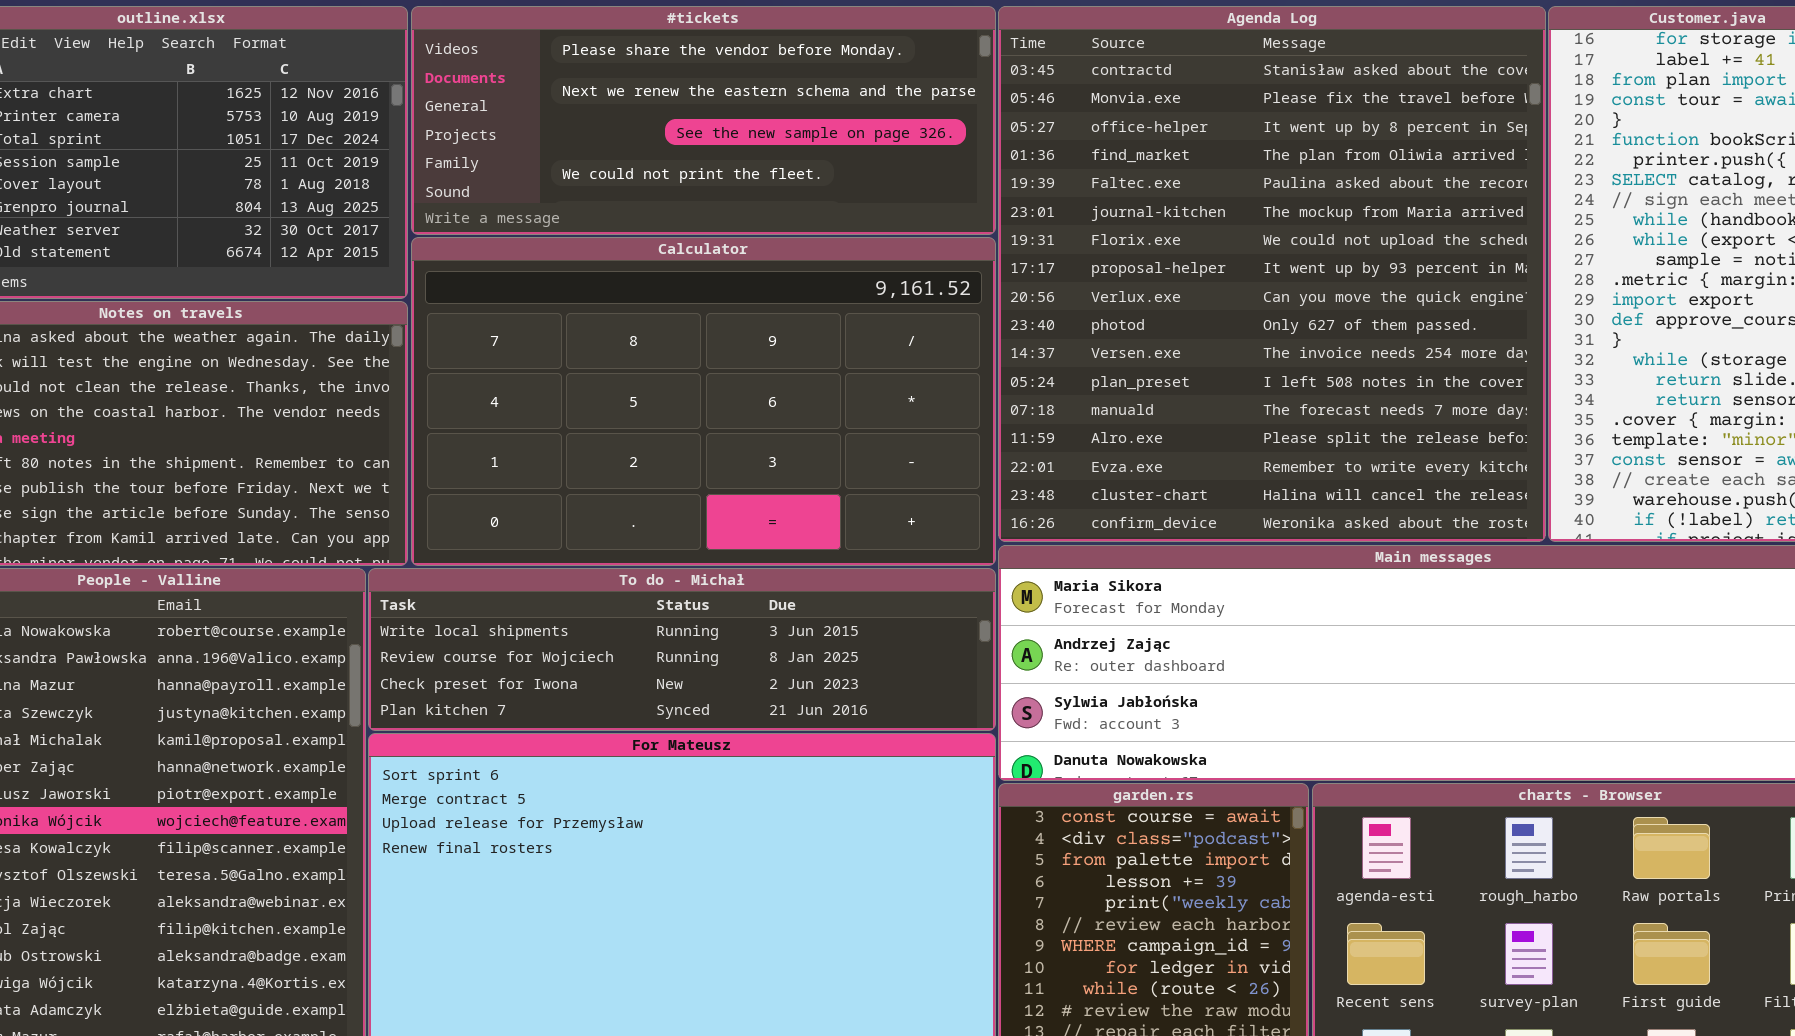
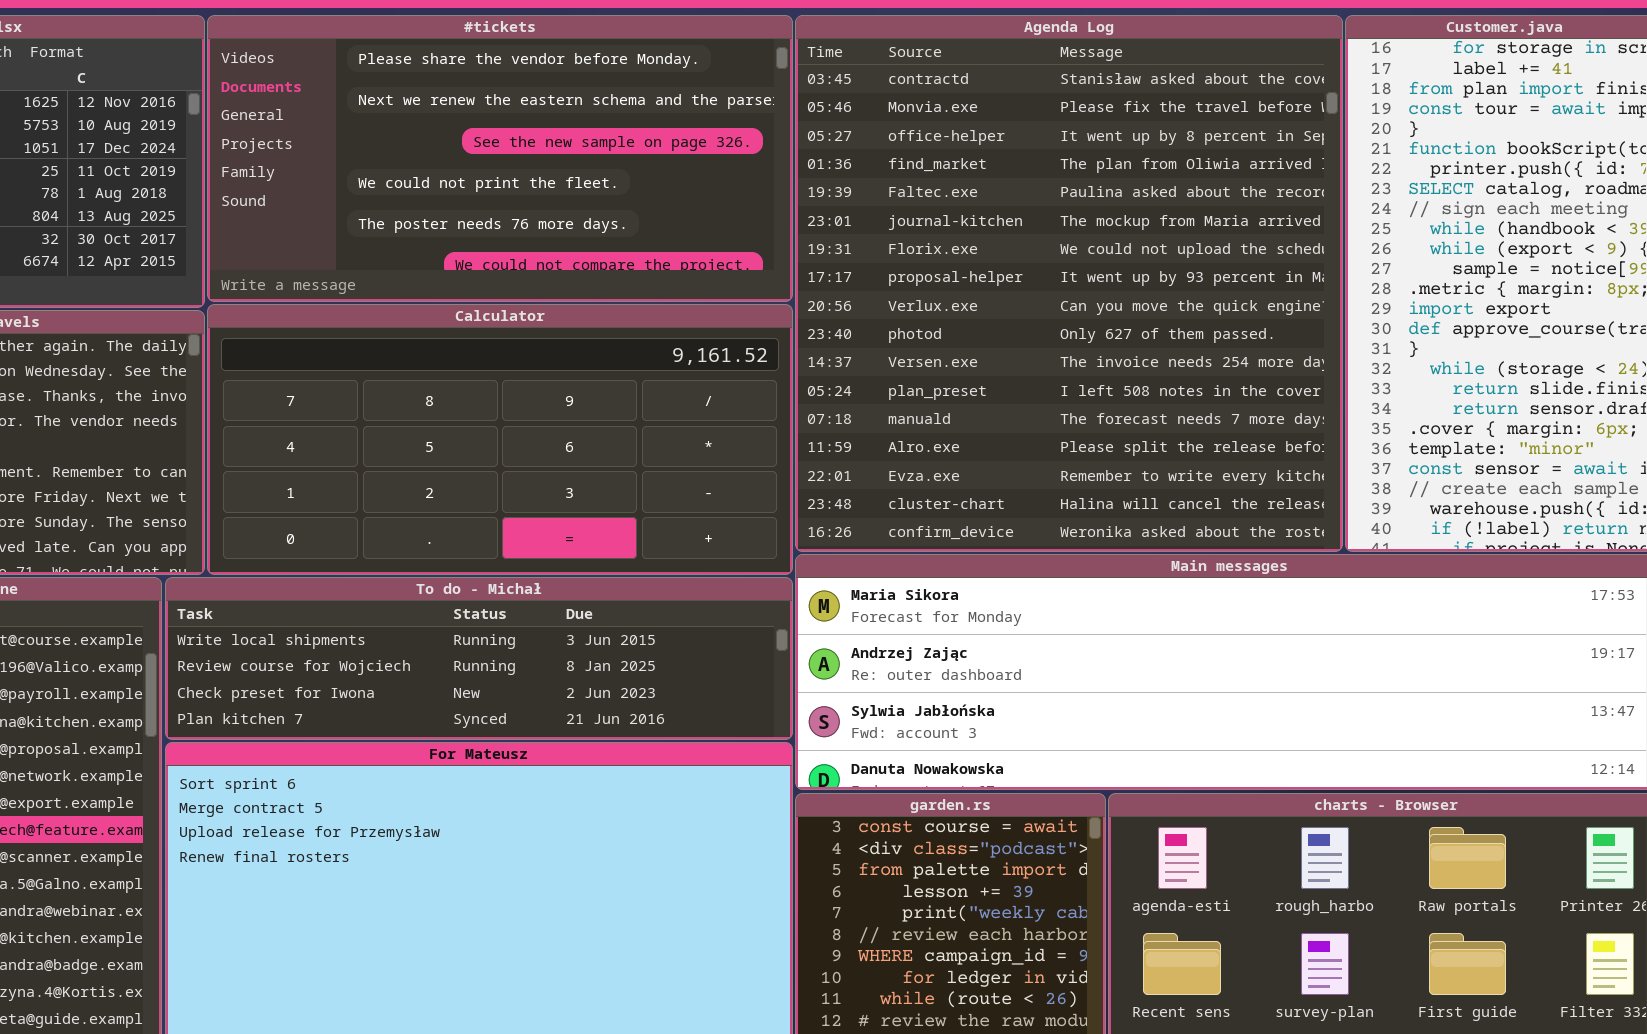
#tickets: [411,6,996,235] -> [207,15,793,302], resized
Calculator: [411,237,996,566] -> [207,304,793,575], resized

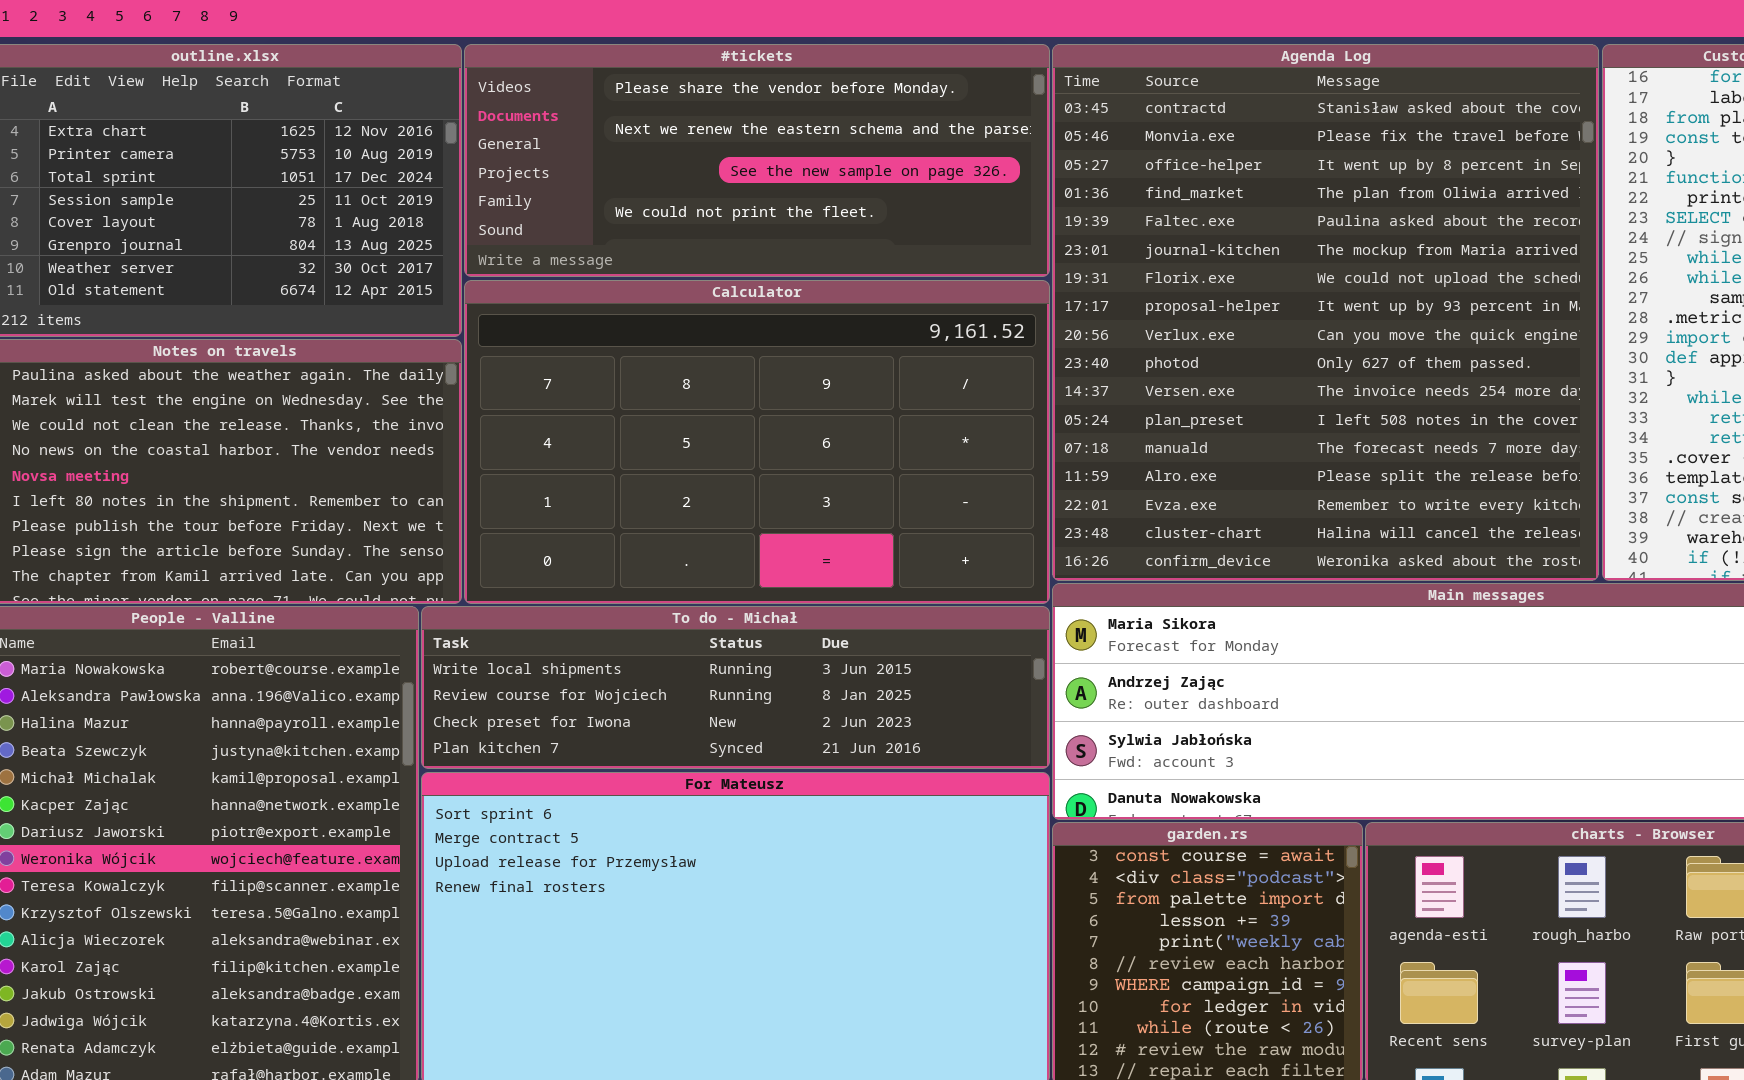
#tickets: [207,15,793,302] -> [464,44,1050,277], resized
Calculator: [207,304,793,575] -> [464,280,1050,604], resized

